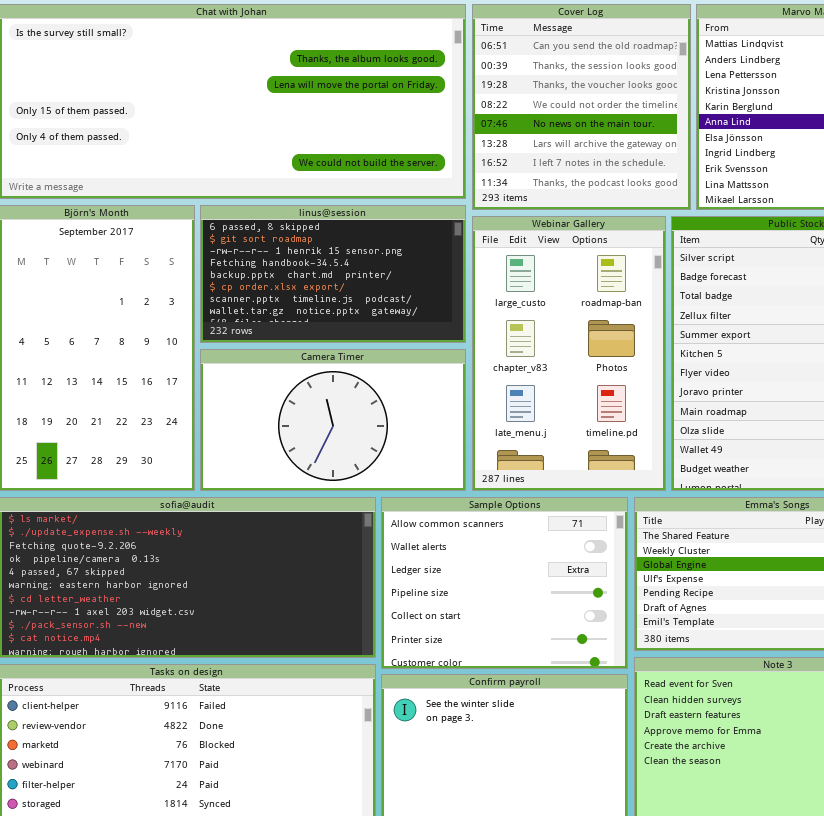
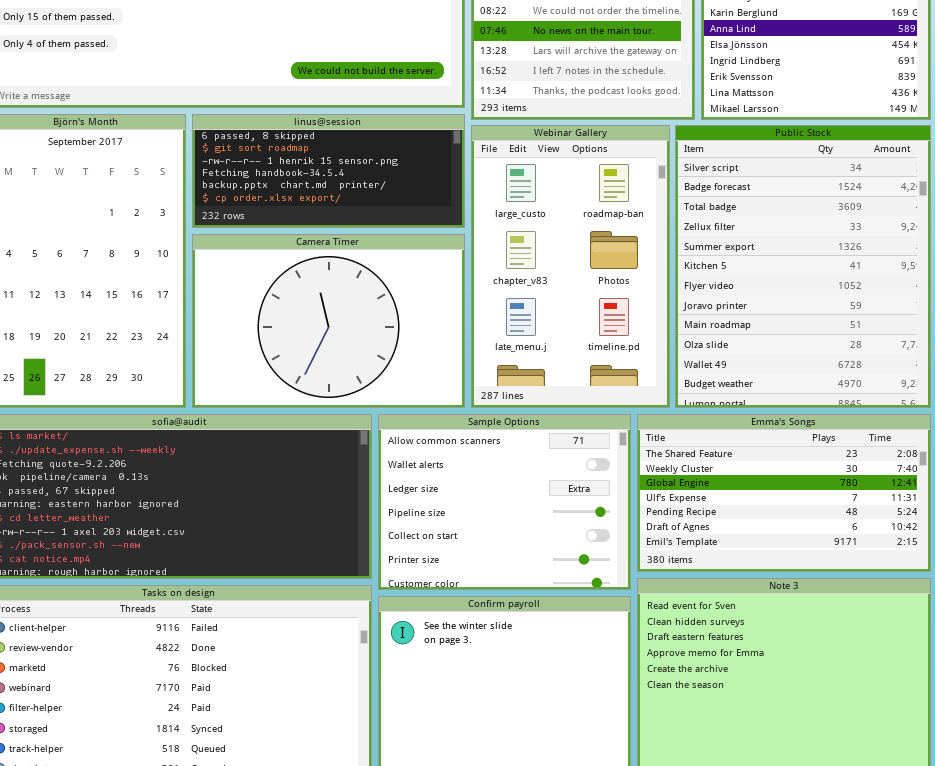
linus@session: [200,205,466,343] -> [192,114,465,228], resized
Camera Timer: [200,349,466,491] -> [192,234,465,408], resized

